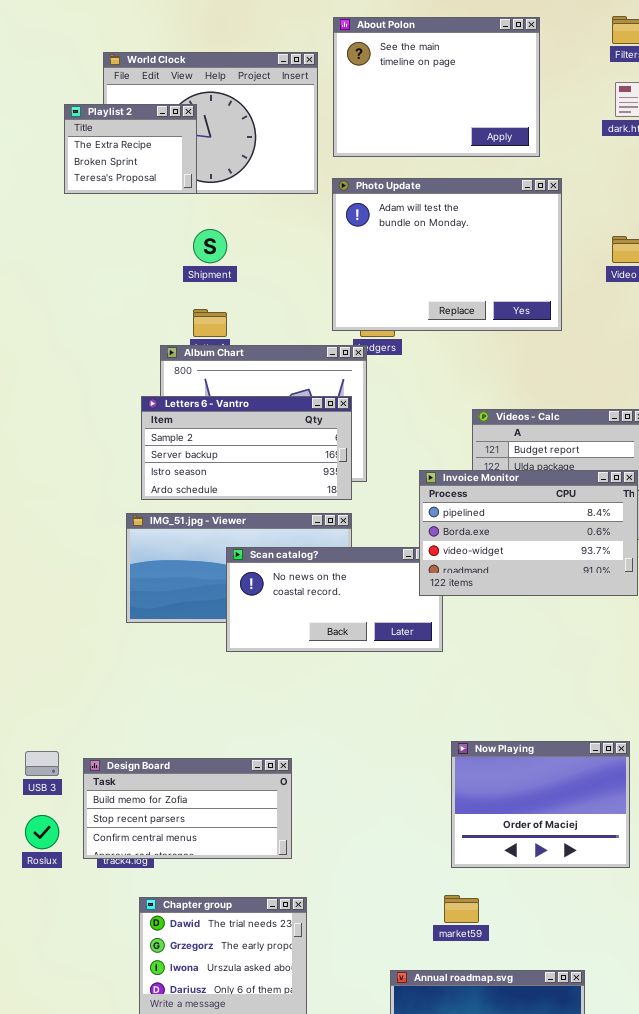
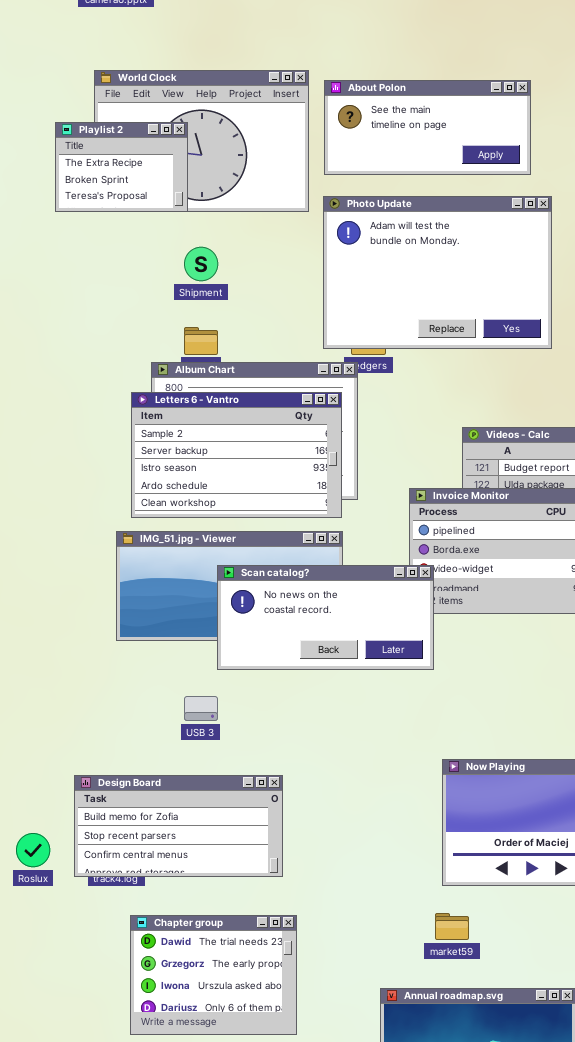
About Polon: [333,17,540,157] -> [324,80,531,175], resized
Letters 6 - Vantro: [141,396,352,500] -> [131,392,342,518], resized
Scan catalog?: [226,547,443,652] -> [217,565,434,670], raised
USB 3: [25,751,59,776] -> [184,696,218,721], moved

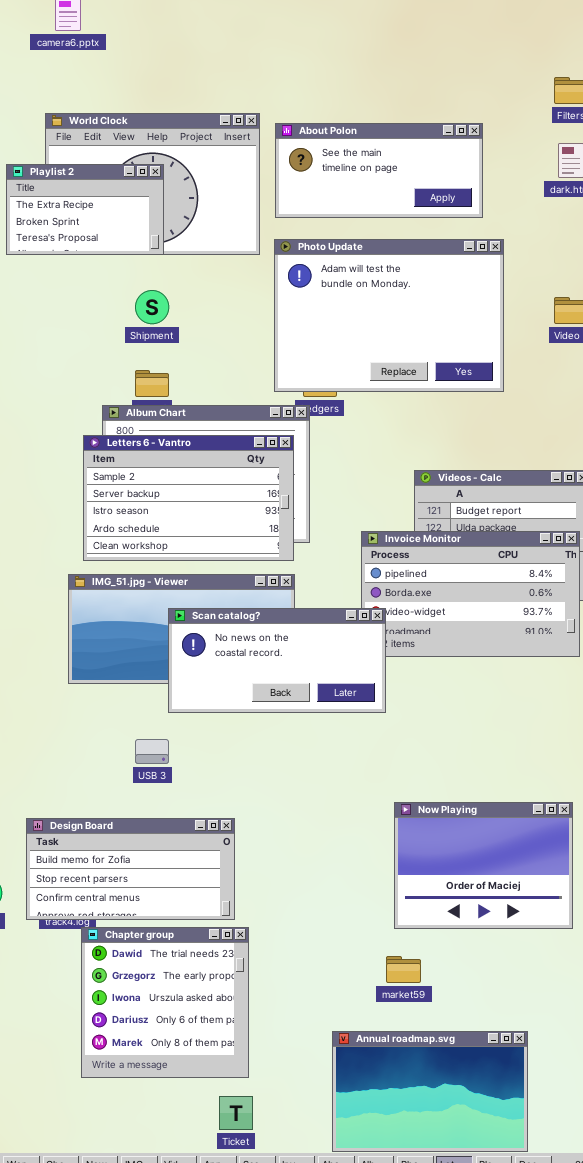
Playlist 2: [55,122,188,212] -> [6,164,164,255], resized
Chapter group: [130,915,297,1035] -> [81,927,249,1078], resized

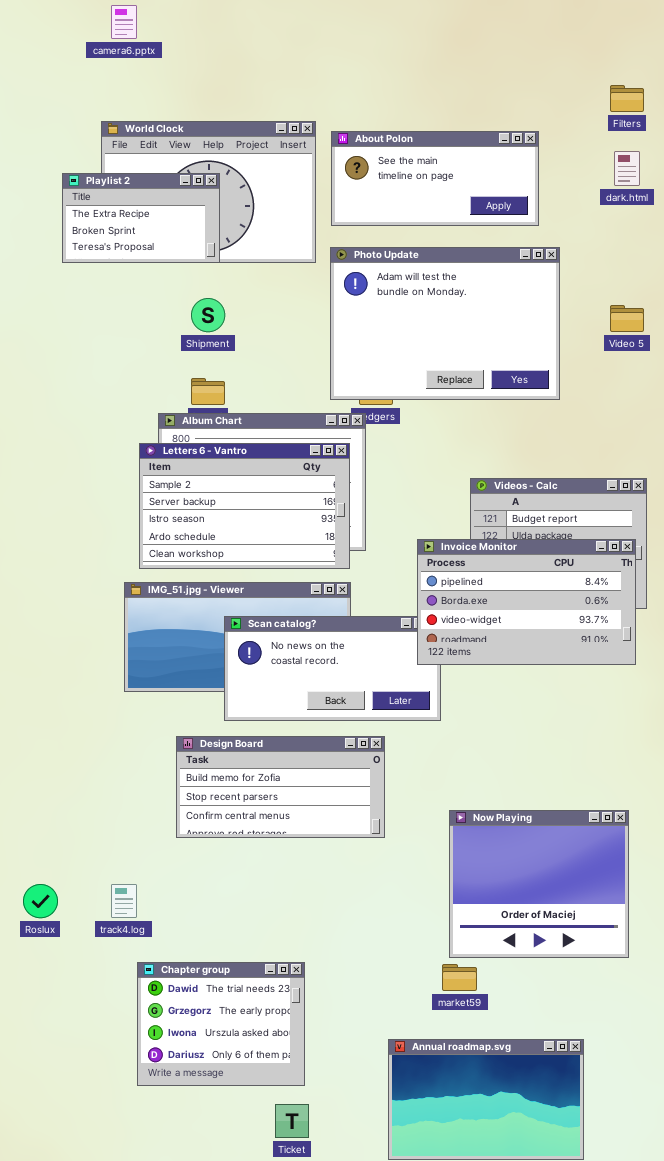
Invoice Monitor: [361,531,580,657] -> [417,539,636,665], raised
Now Playing: [394,802,573,929] -> [449,810,629,958], resized
Design Board: [26,818,235,920] -> [176,736,385,838], moved
Chapter group: [81,927,249,1078] -> [137,962,305,1086], resized

